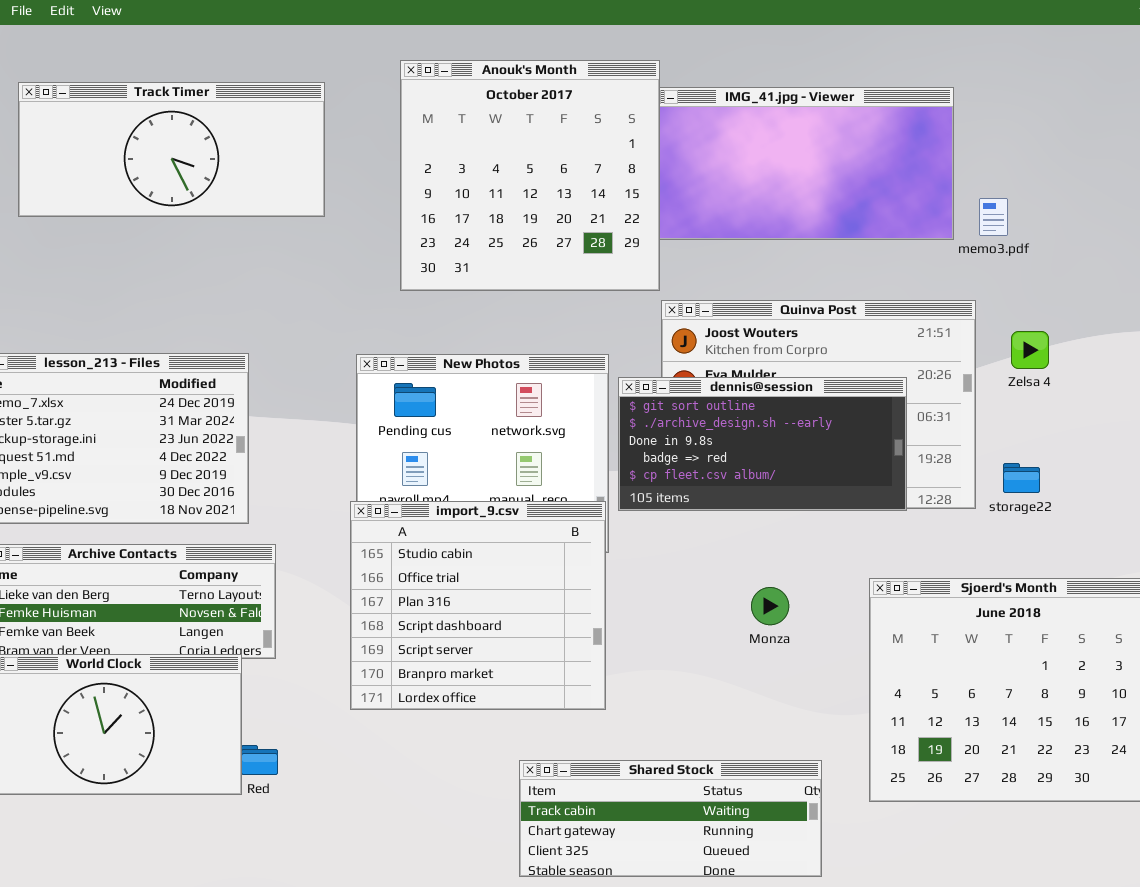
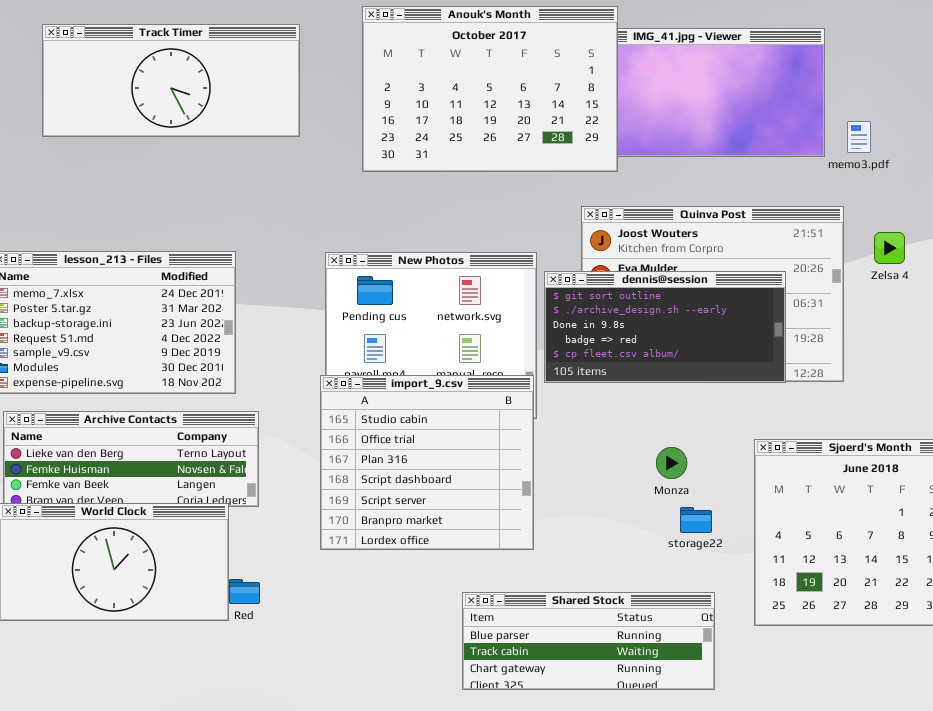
Anouk's Month: [400,60,660,291] -> [362,6,618,172], resized
storage22: [1003,463,1040,493] -> [680,507,712,533], moved
Shared Stock: [519,760,822,877] -> [462,592,715,690], scrolled up 1 row

